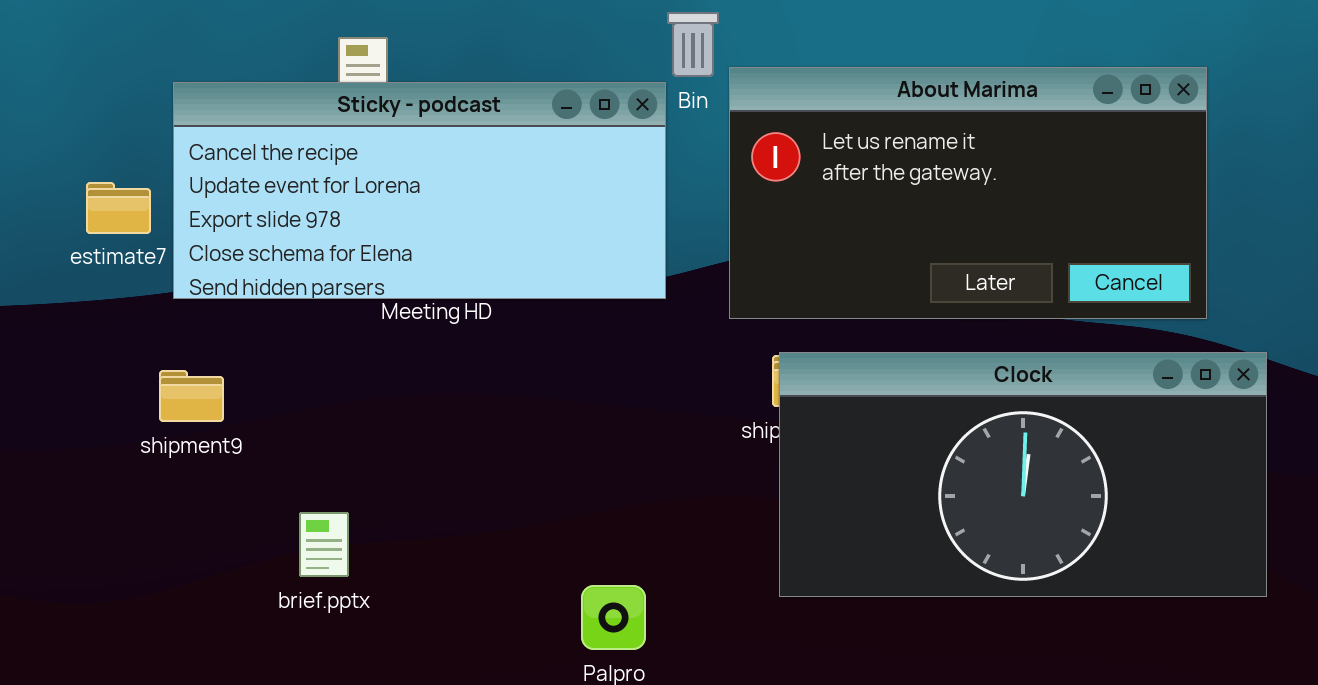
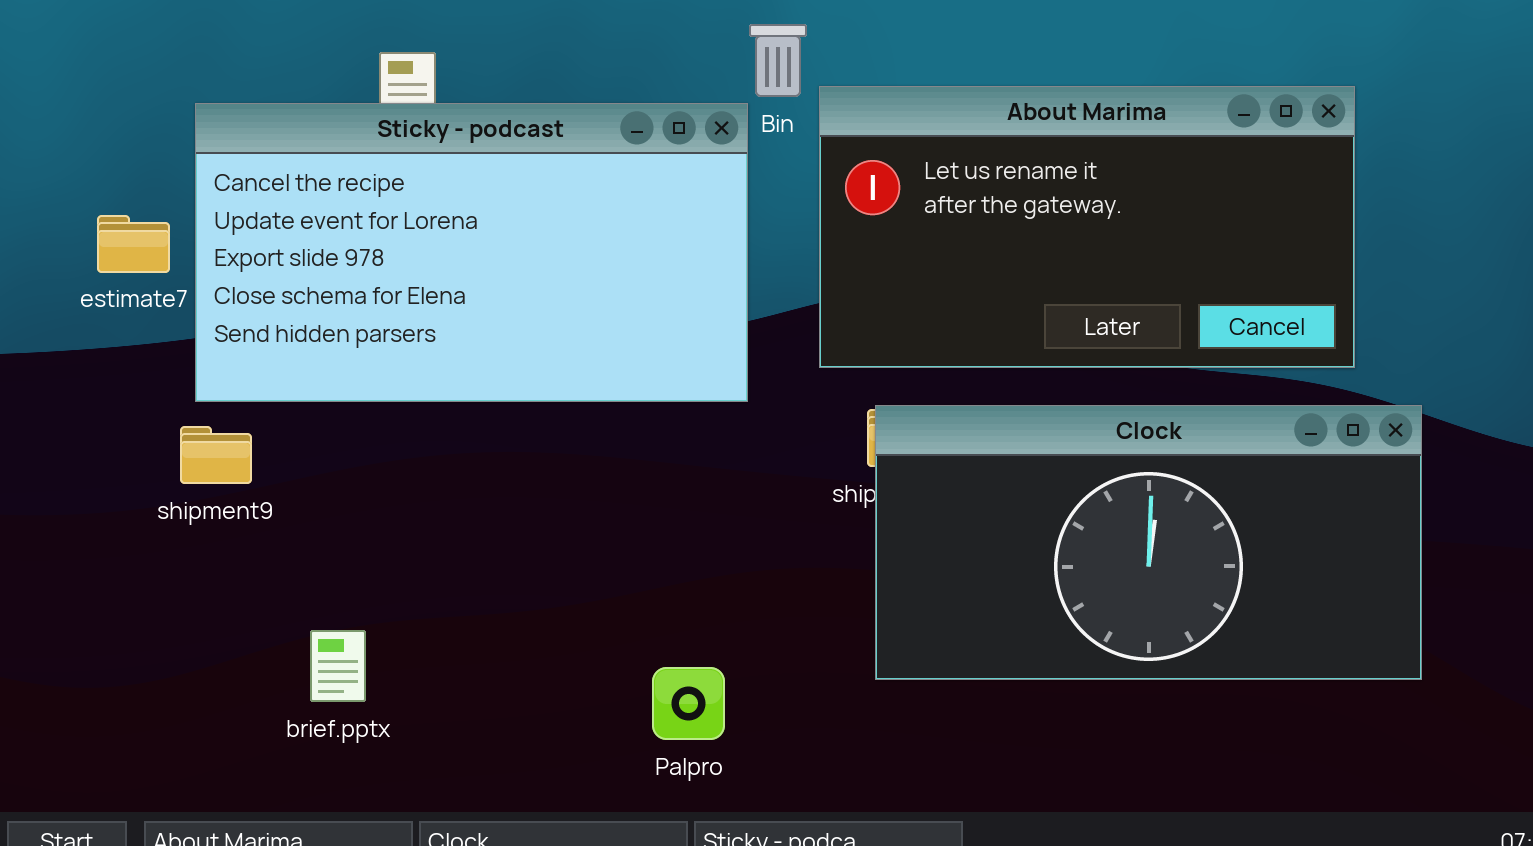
Sticky - podcast: [173,82,666,299] -> [195,103,748,402], resized
brief.pptx: [299,512,349,577] -> [310,630,366,702], moved

